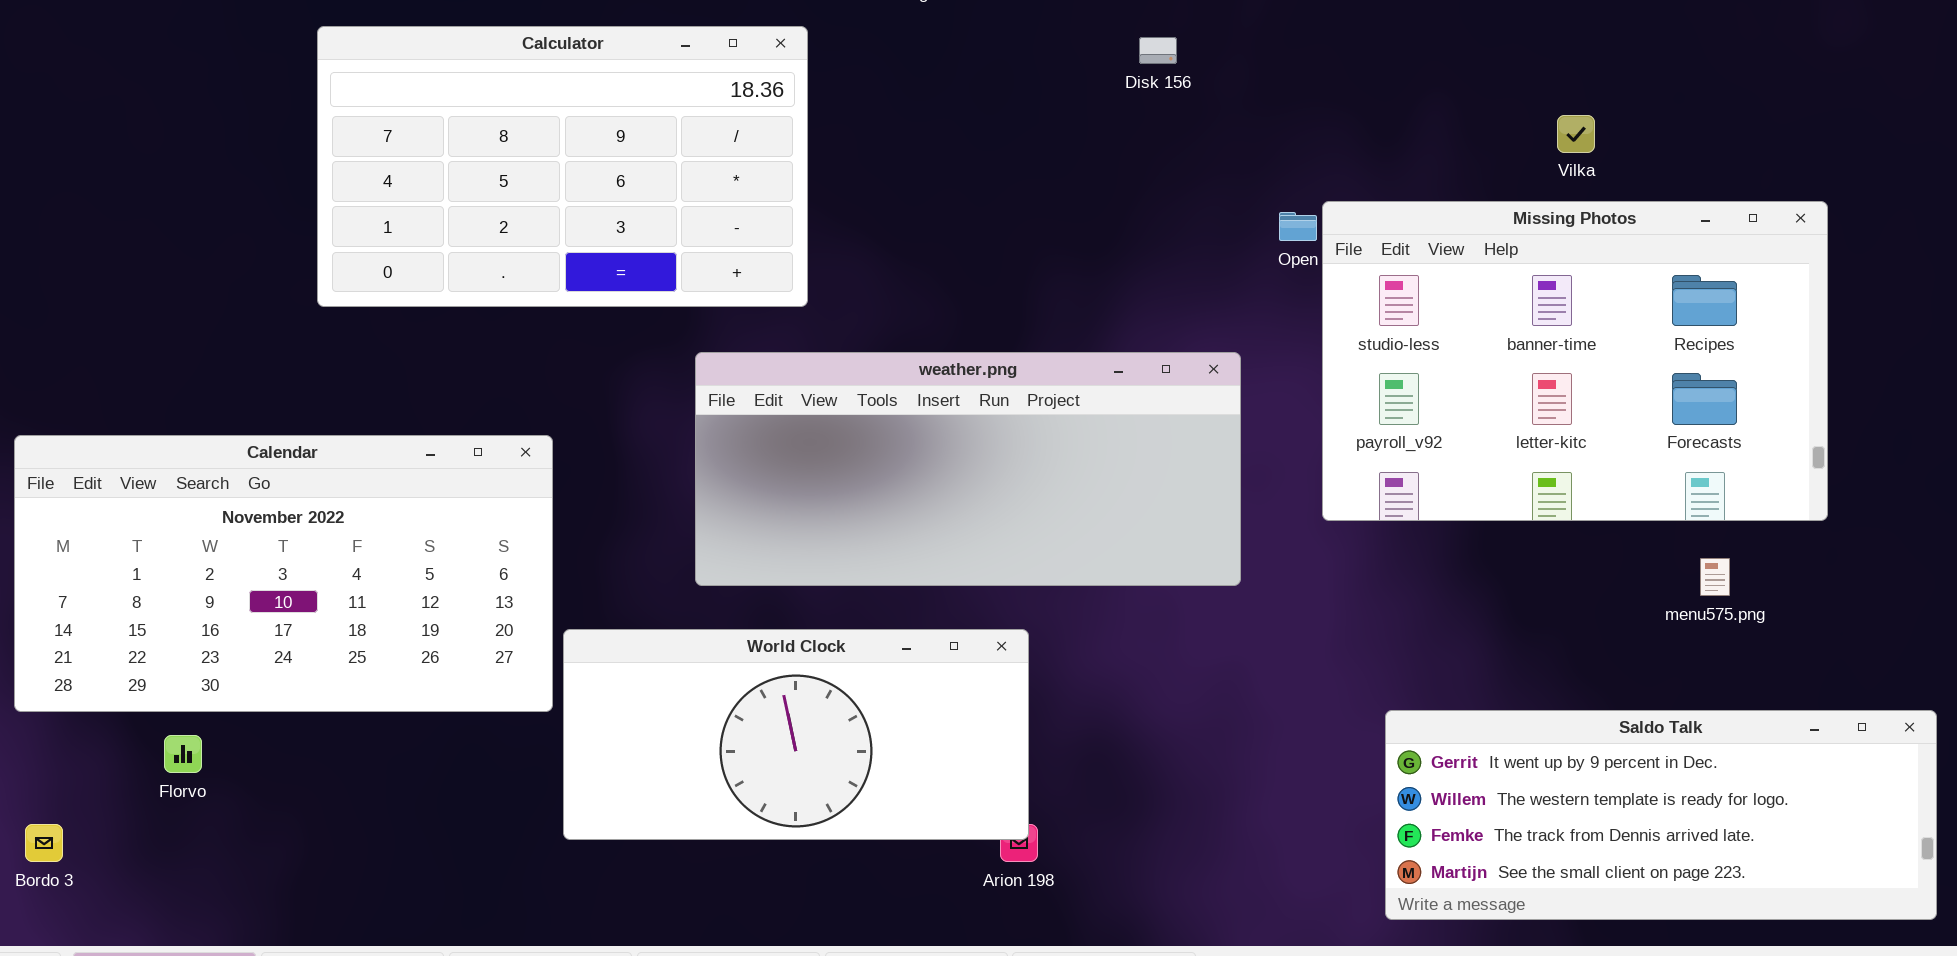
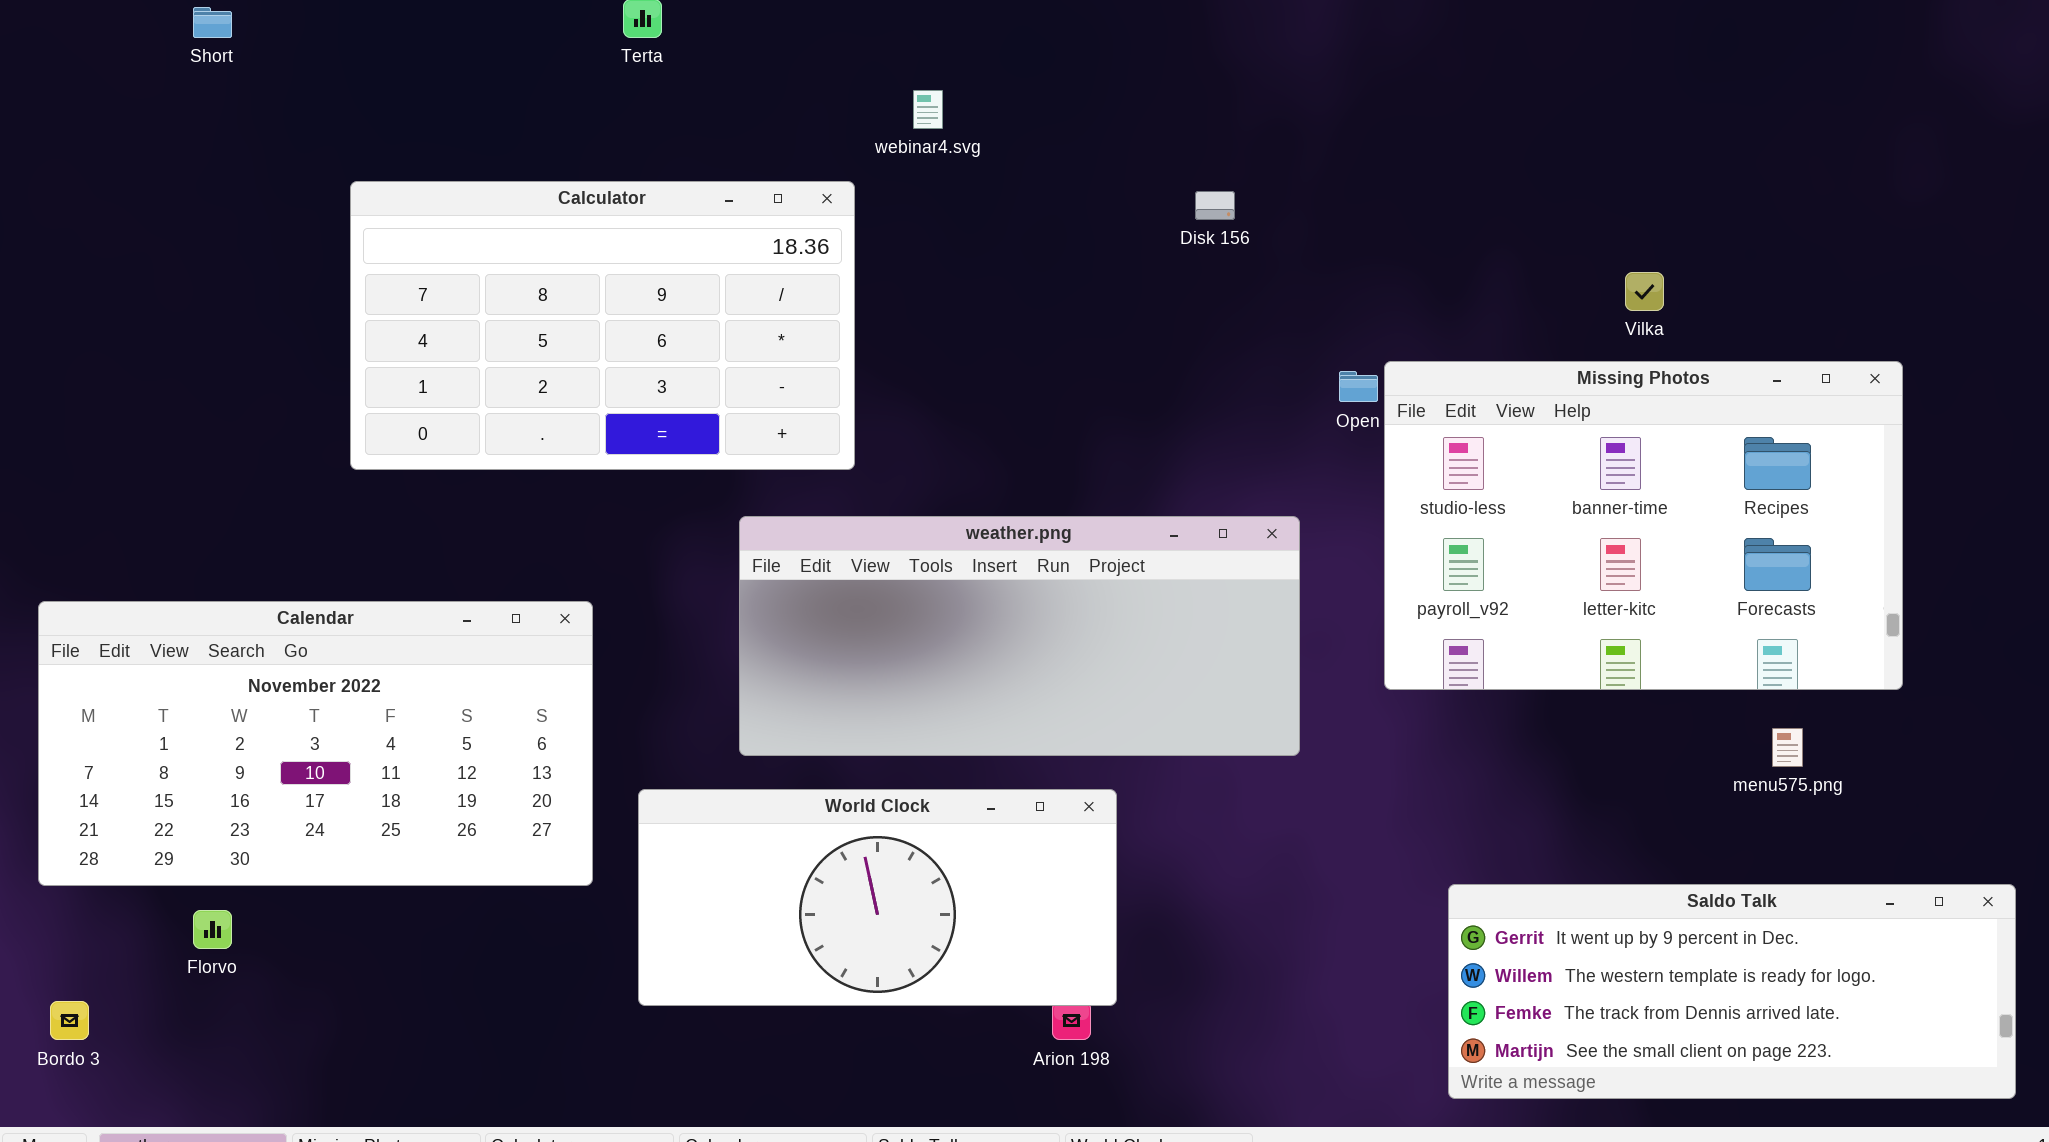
World Clock: [563,629,1029,840] -> [638,789,1117,1006], moved

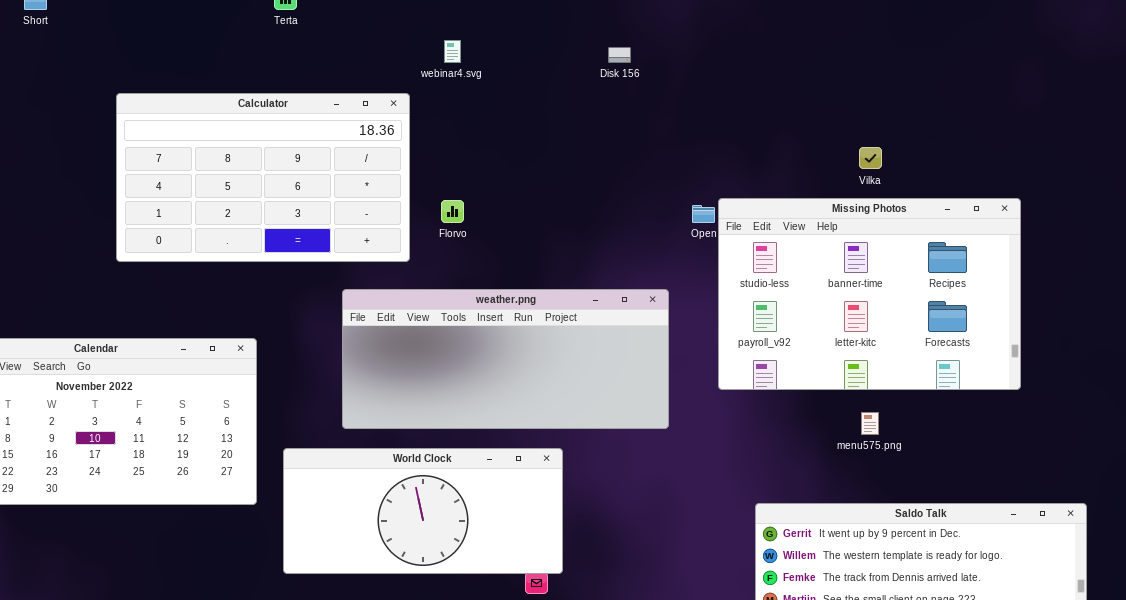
Disk 156: [1195,191,1235,220] -> [608,47,631,63], moved
menu575.png: [1772,728,1803,767] -> [861,412,879,435], moved
Florvo: [193,910,232,949] -> [441,200,464,223], moved

